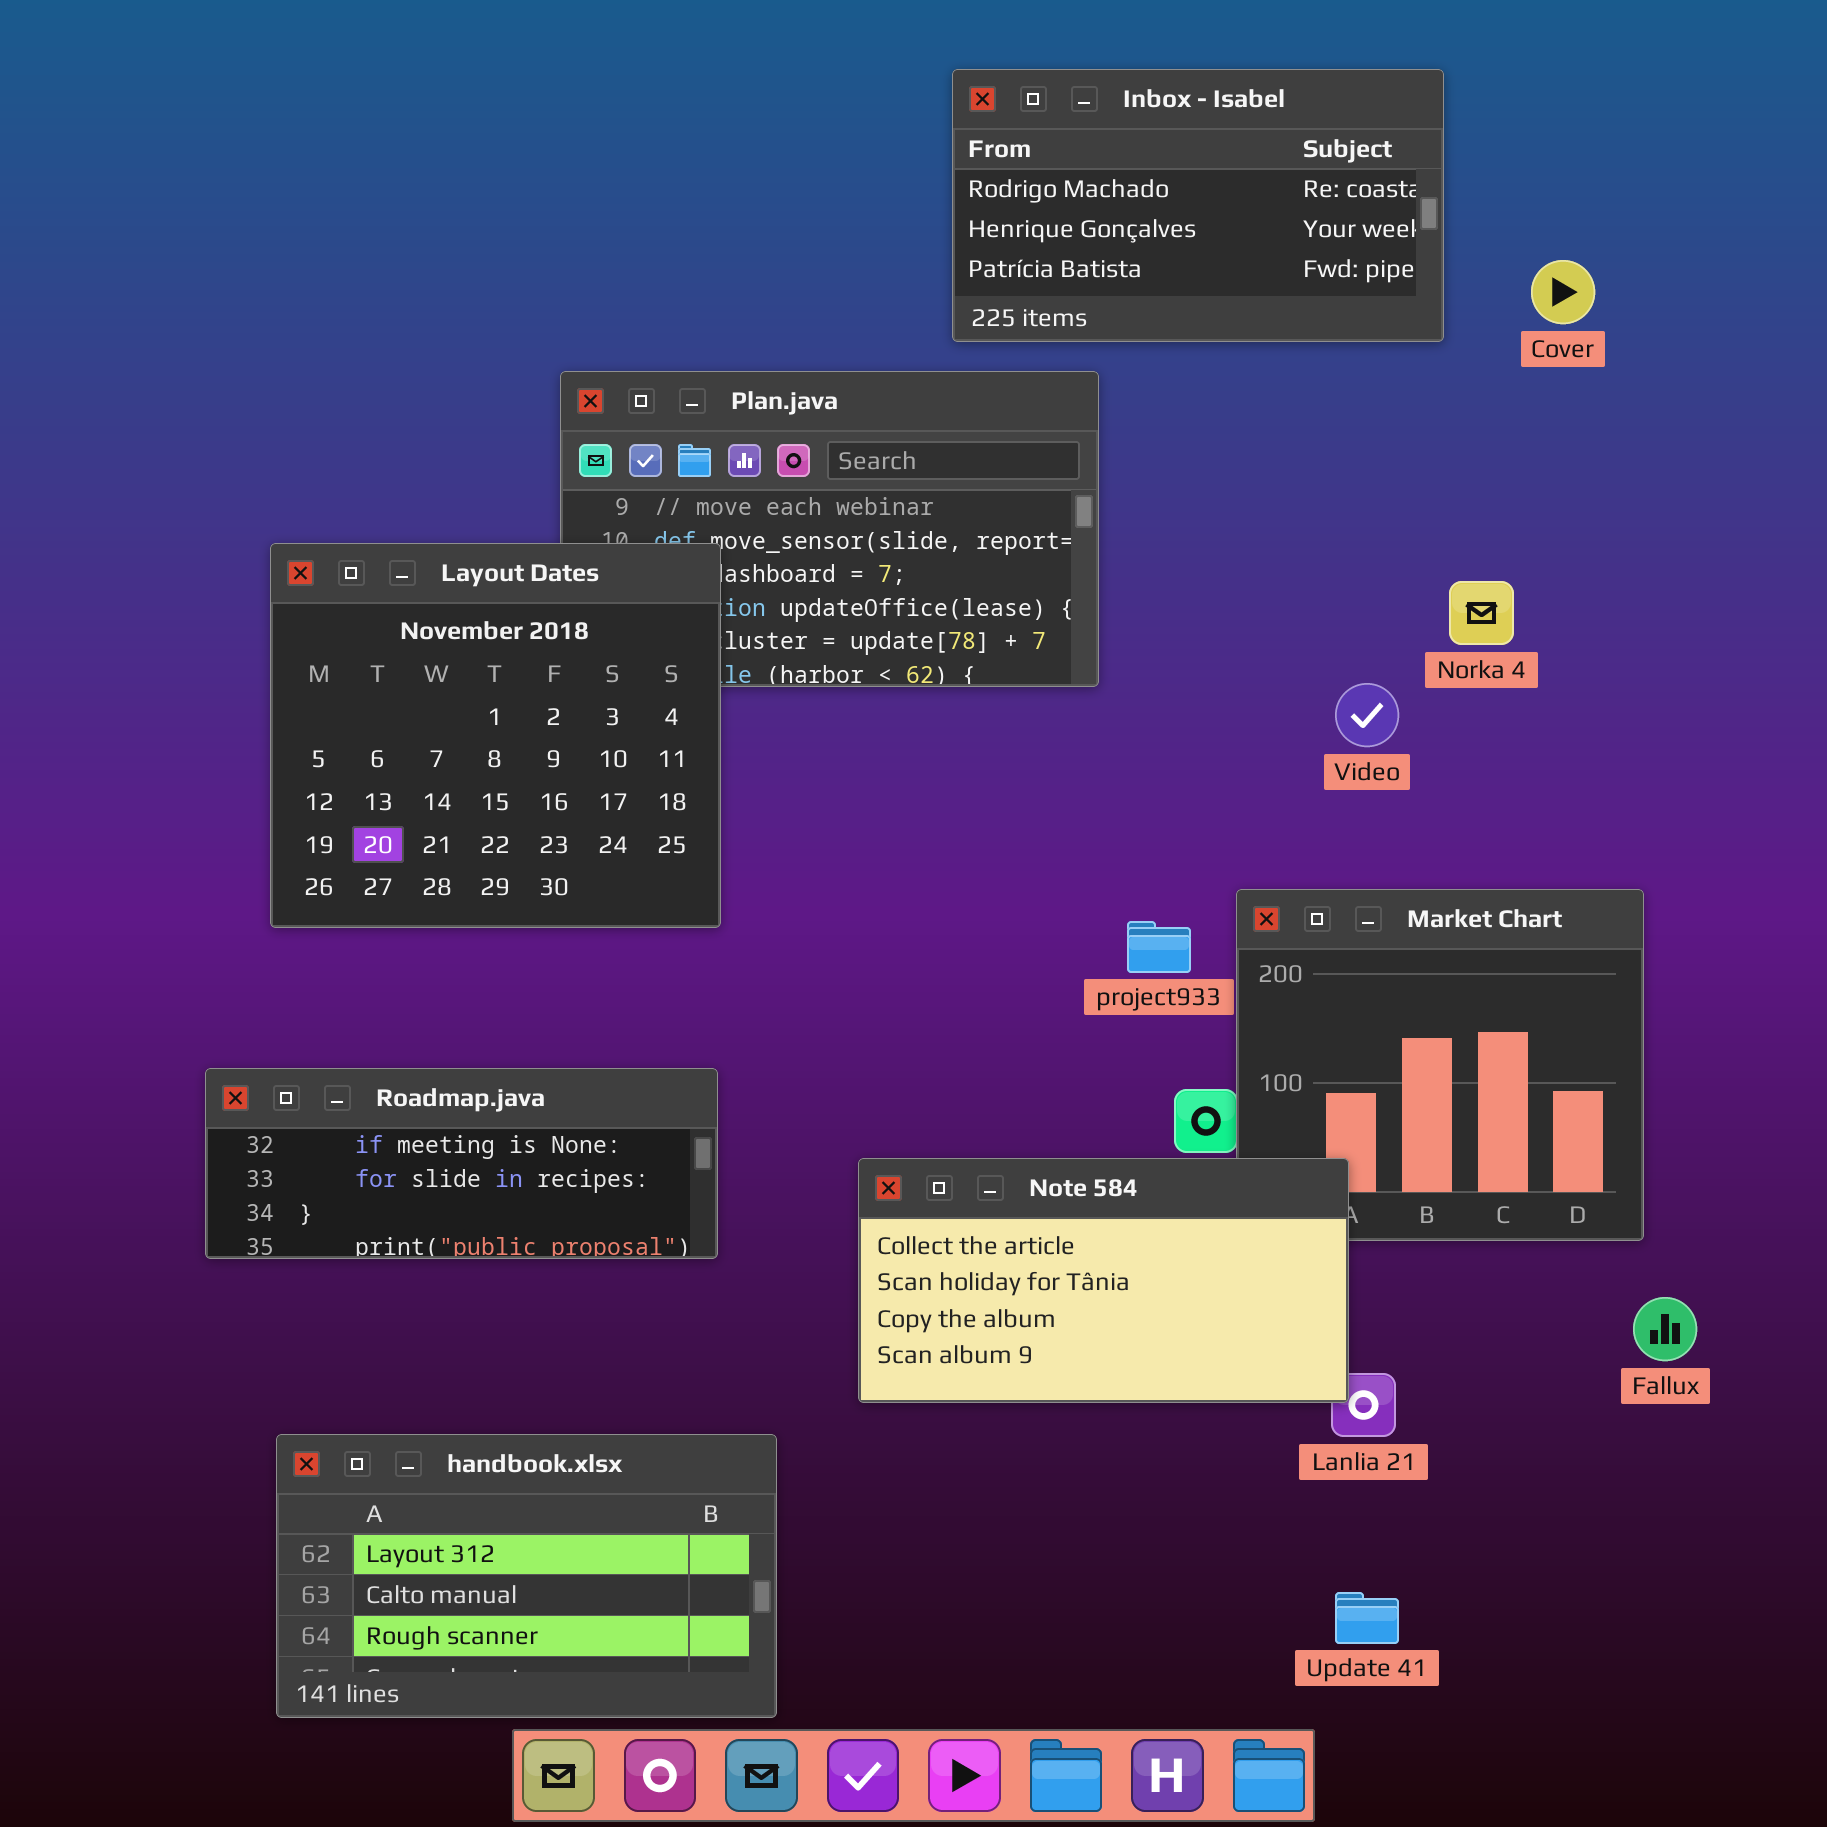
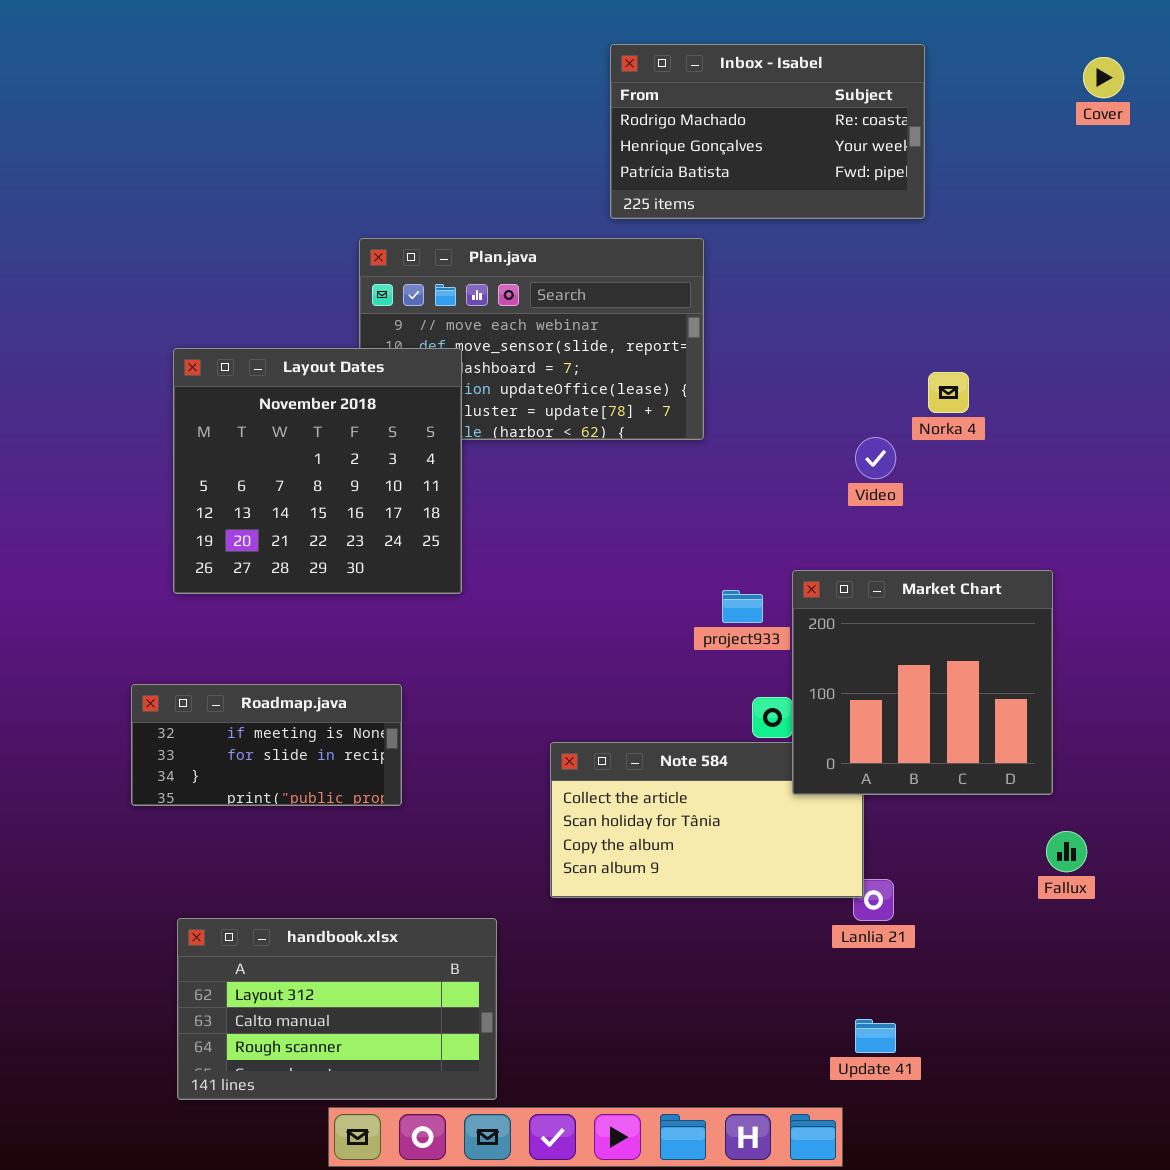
Cover: [1531,260,1595,324] -> [1083,57,1124,98], moved
Market Chart: [1236,889,1644,1241] -> [792,570,1053,795], raised
Roadmap.java: [205,1068,718,1259] -> [131,684,402,806], resized

